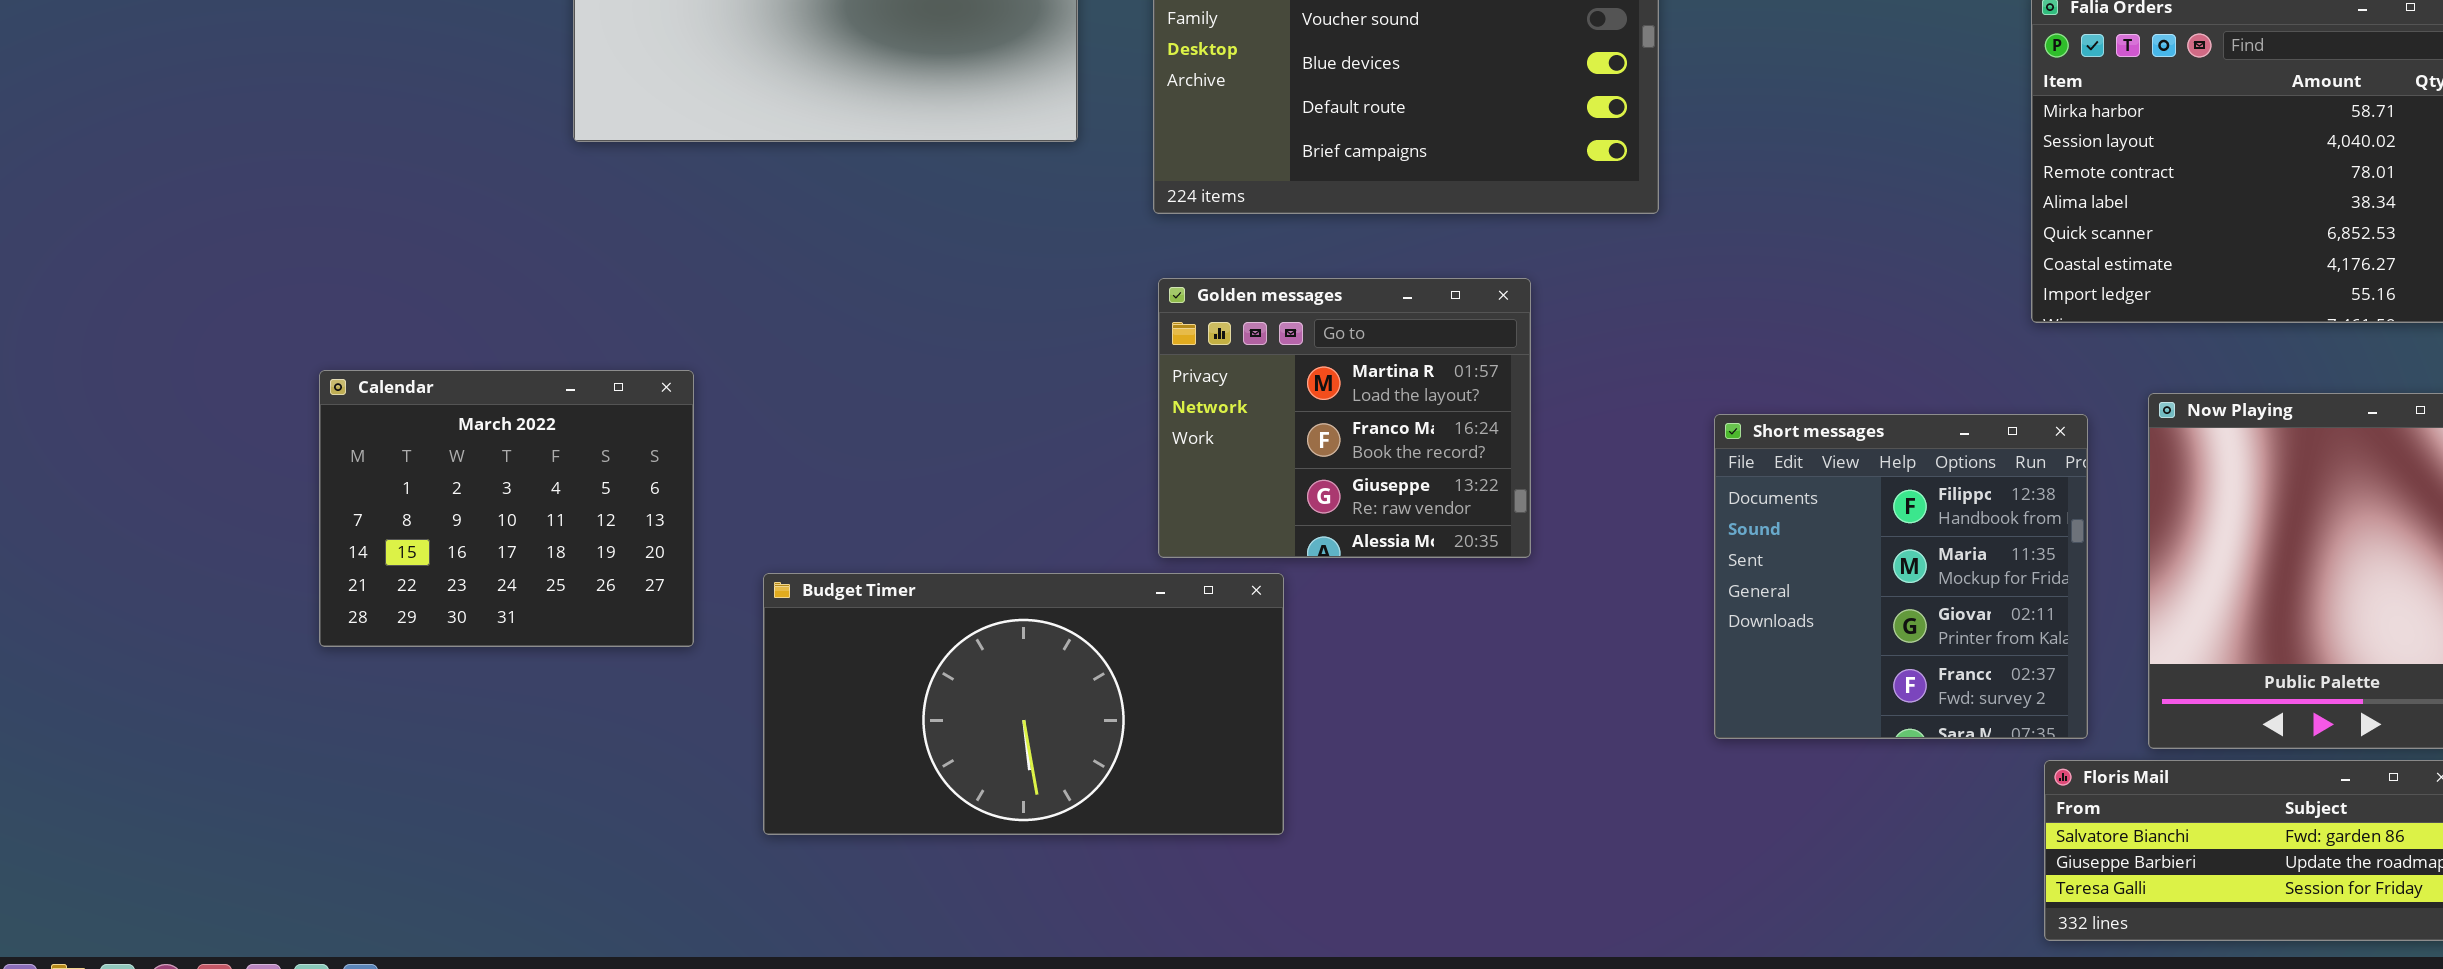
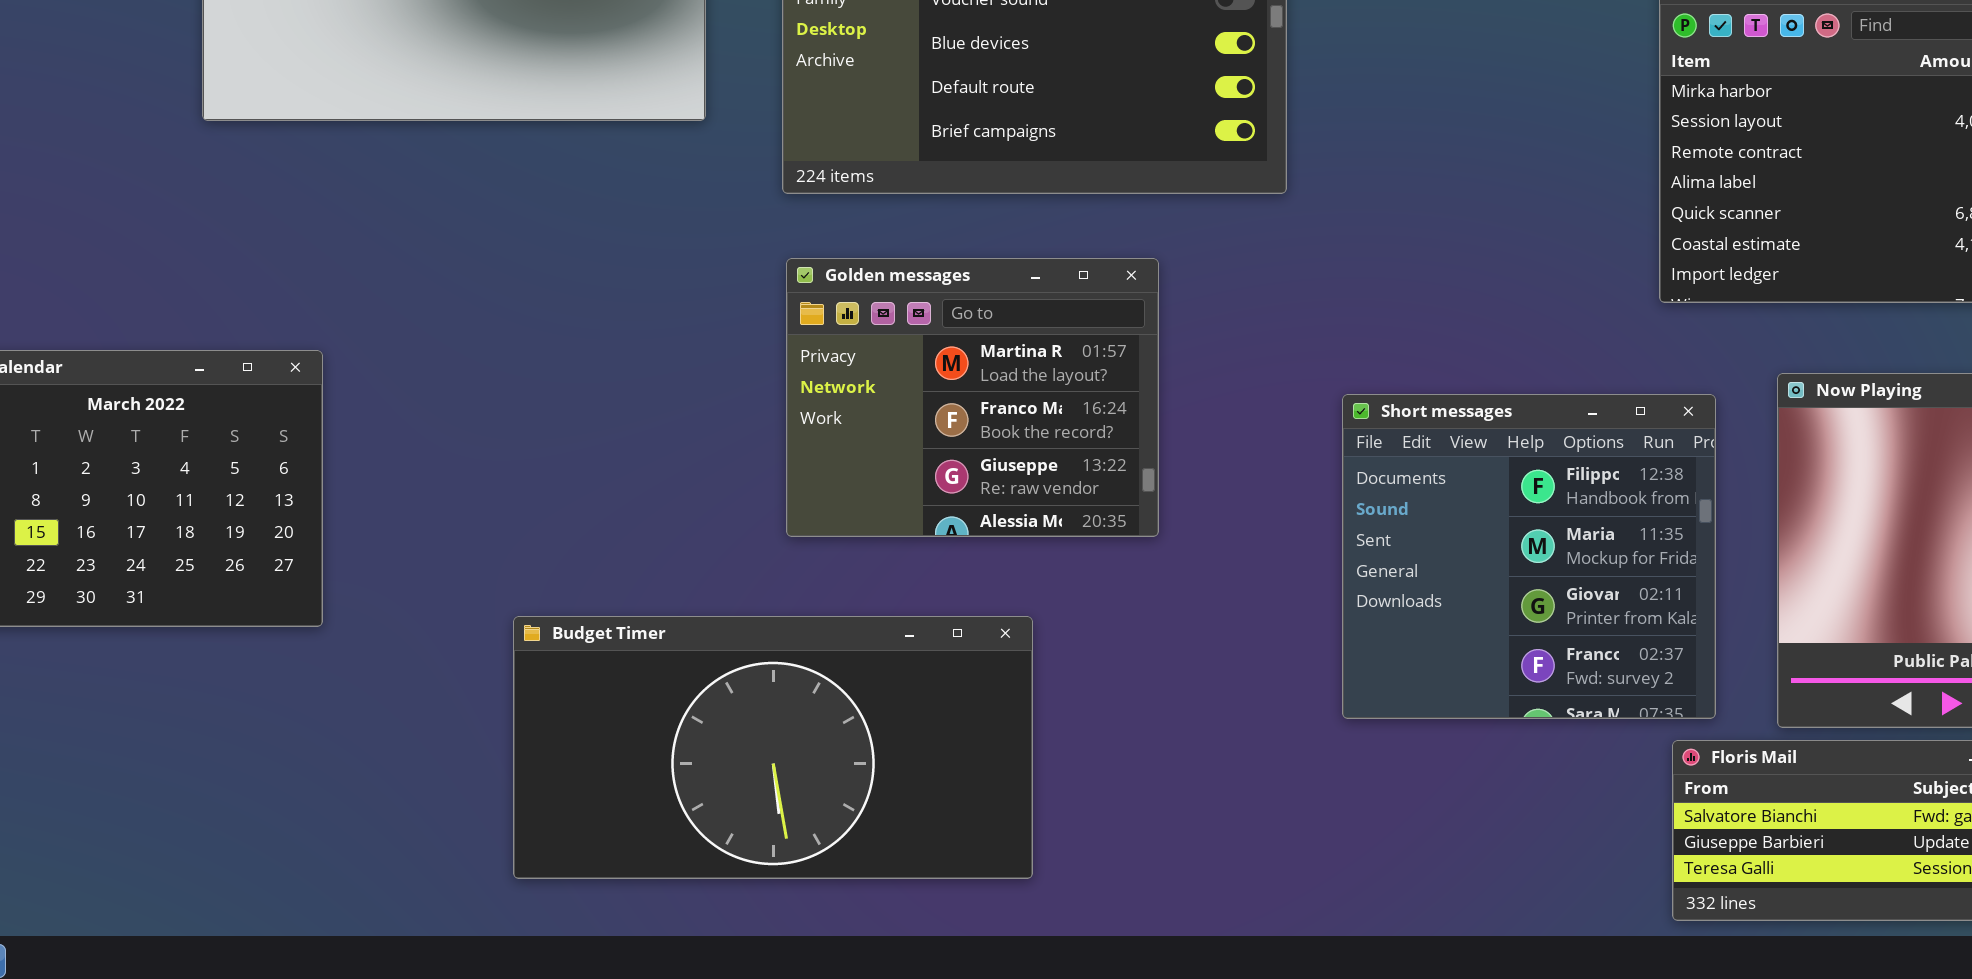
Budget Timer: [763,573,1284,835] -> [513,616,1033,879], moved

